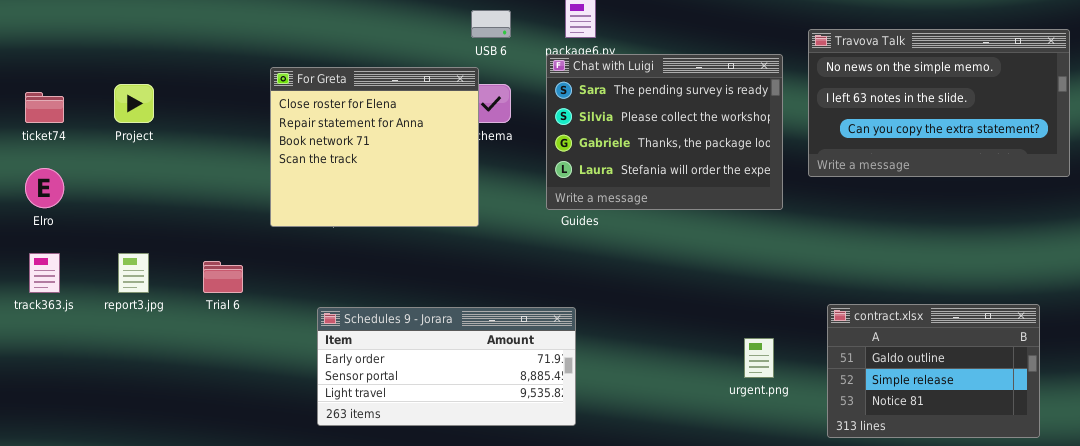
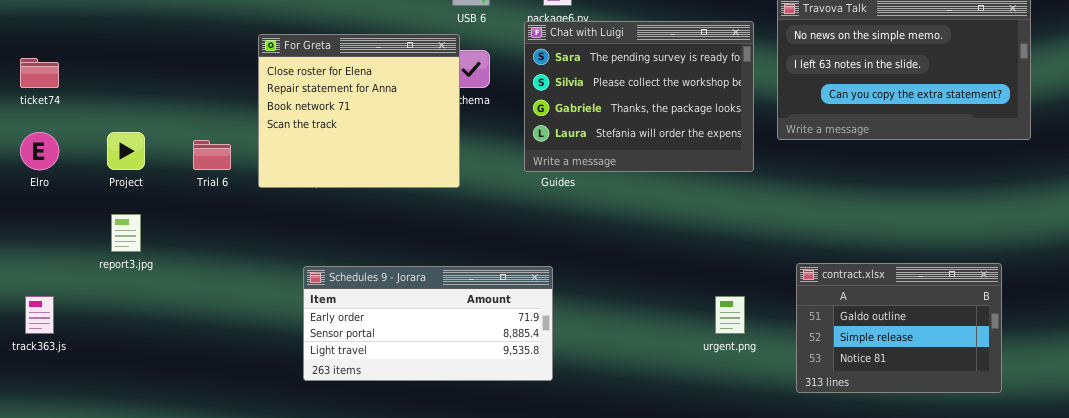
Project: [114,84,154,123] -> [107,132,145,170], moved
track363.js: [29,253,60,293] -> [25,296,54,334], moved
Trial 6: [203,261,243,293] -> [193,140,231,170], moved

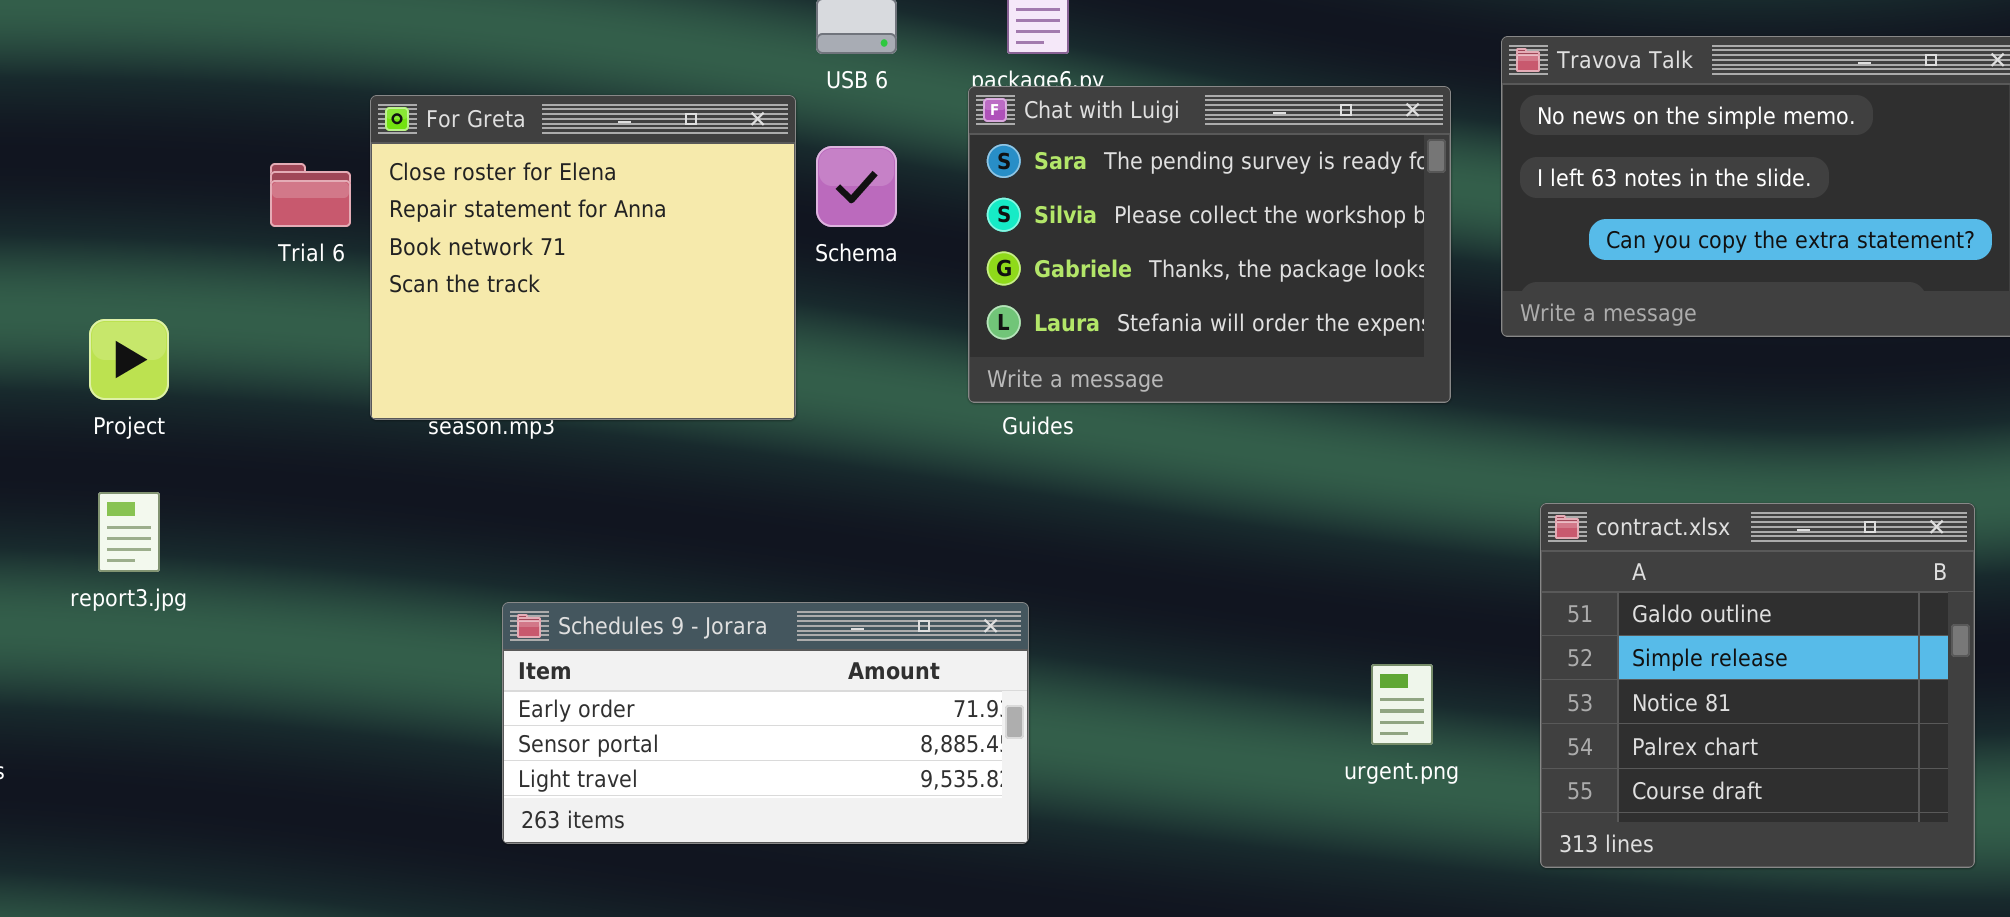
For Greta: [258,34,460,188] -> [370,95,796,420], moved
Trial 6: [193,140,231,170] -> [270,163,351,227], moved
contract.xlsx: [796,263,1002,393] -> [1540,503,1975,868], resized

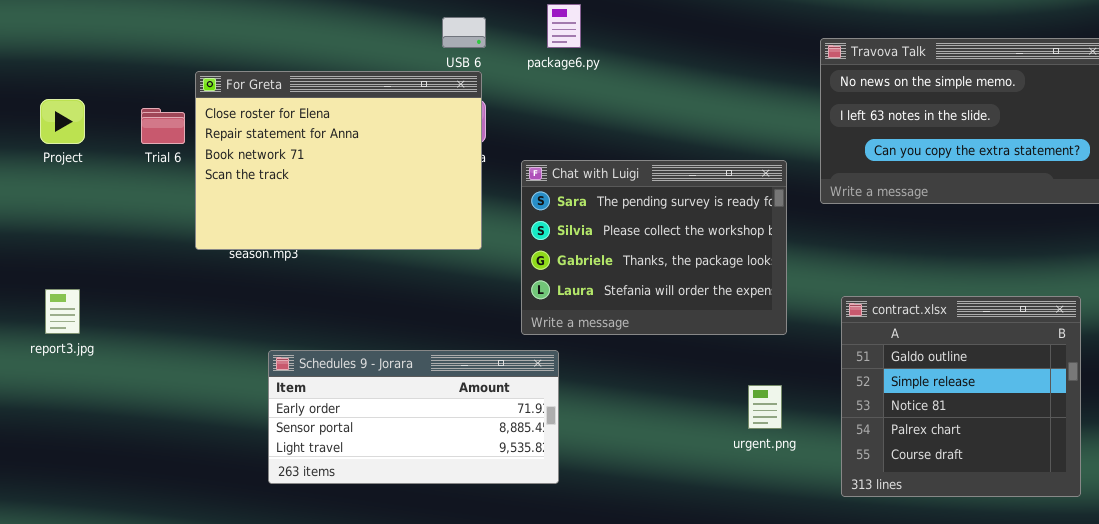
Chat with Luigi: [968,86,1451,403] -> [521,160,787,335], moved
For Greta: [370,95,796,420] -> [195,71,482,250], resized
Project: [89,319,169,400] -> [40,99,85,144], moved

